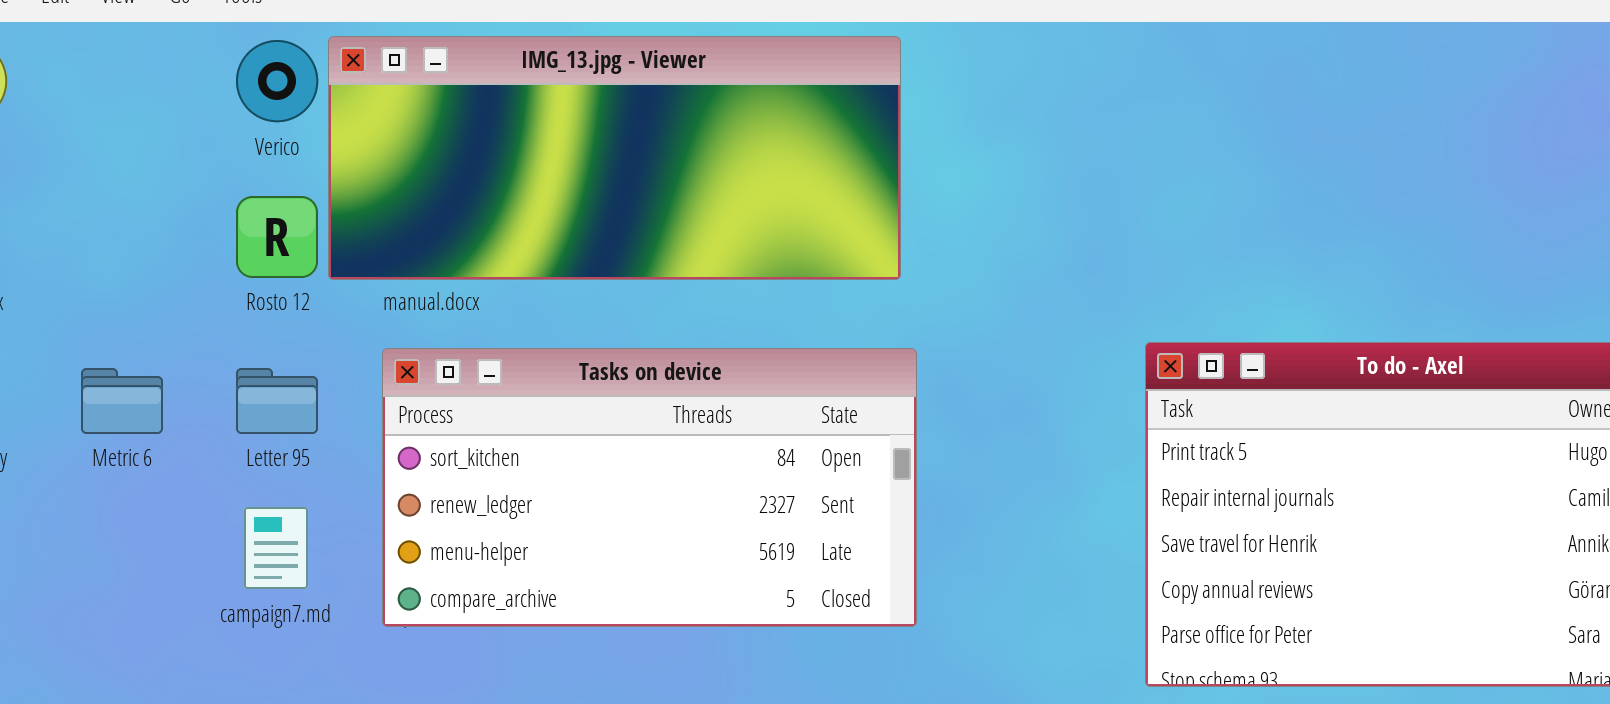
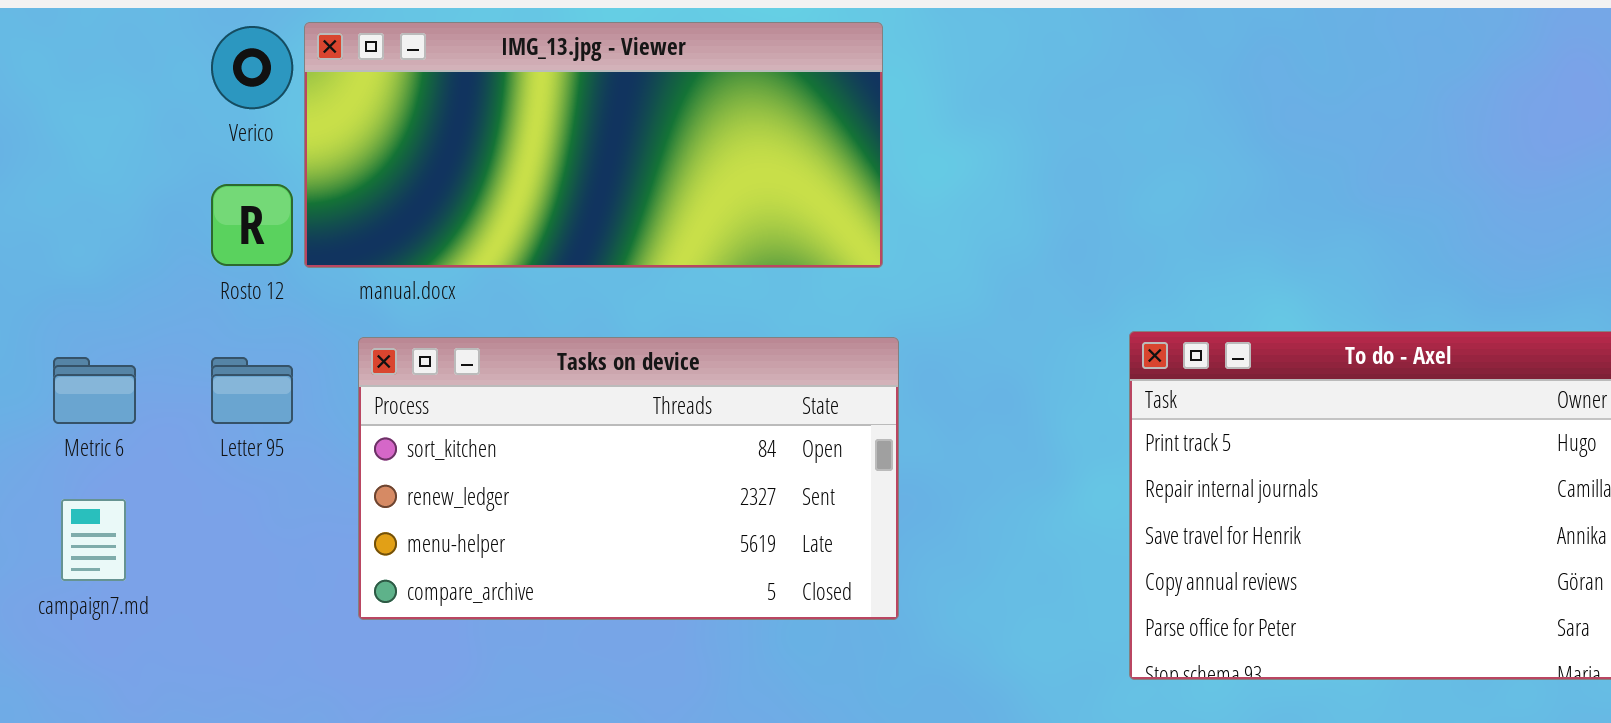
campaign7.md: [244,507,308,589] -> [61,499,126,581], moved

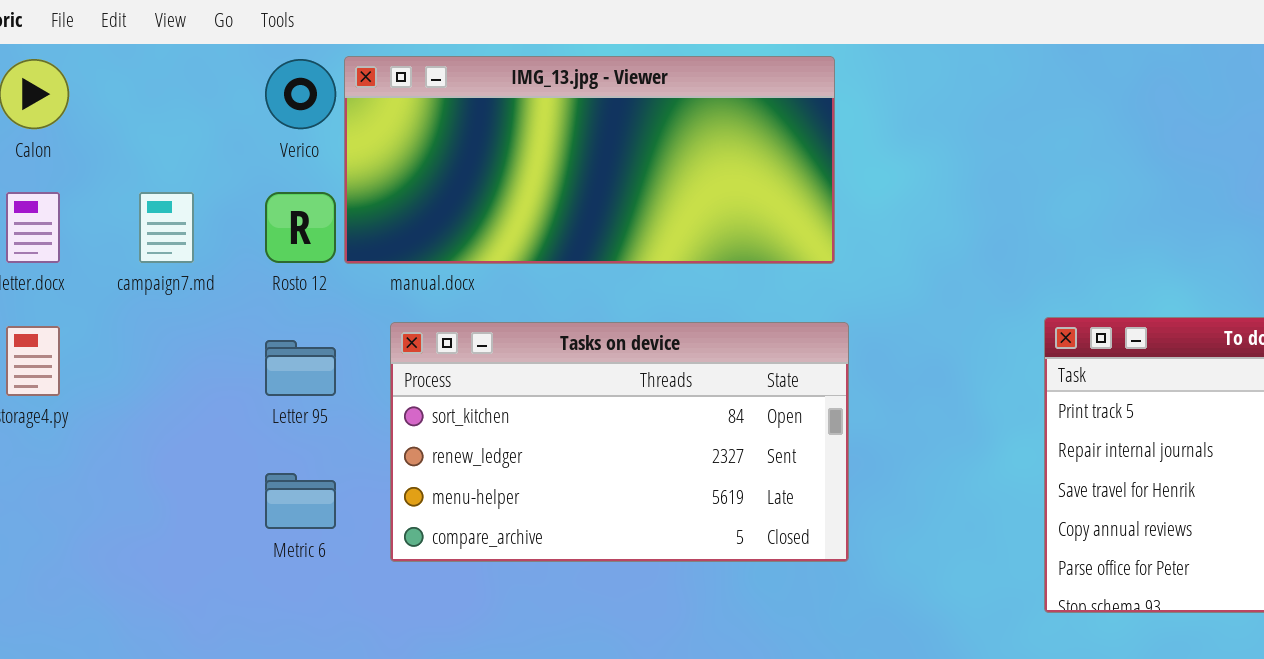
Metric 6: [53,357,136,424] -> [265,473,336,529], moved
campaign7.md: [61,499,126,581] -> [139,192,194,263], moved

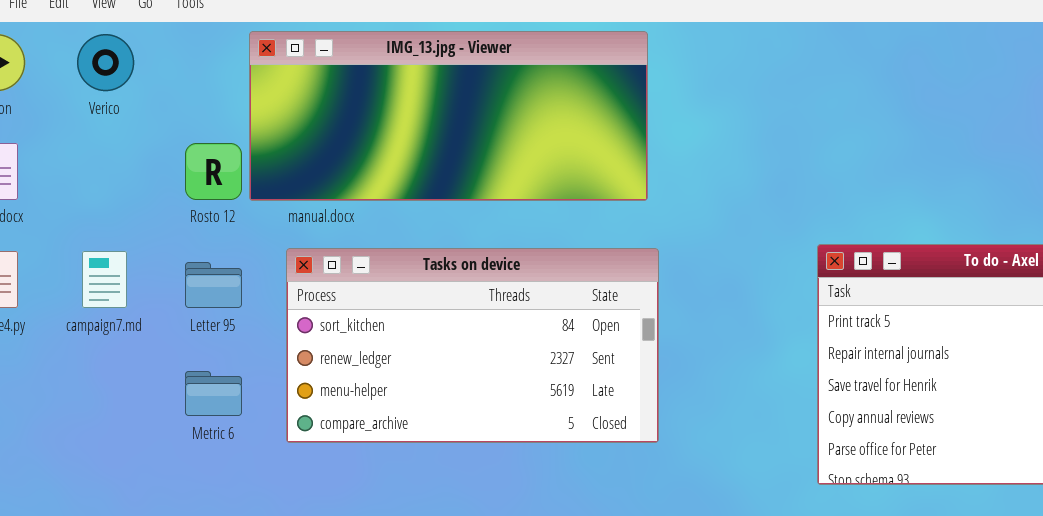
Verico: [265,59,336,129] -> [77,34,134,91], moved
campaign7.md: [139,192,194,263] -> [82,251,127,308], moved

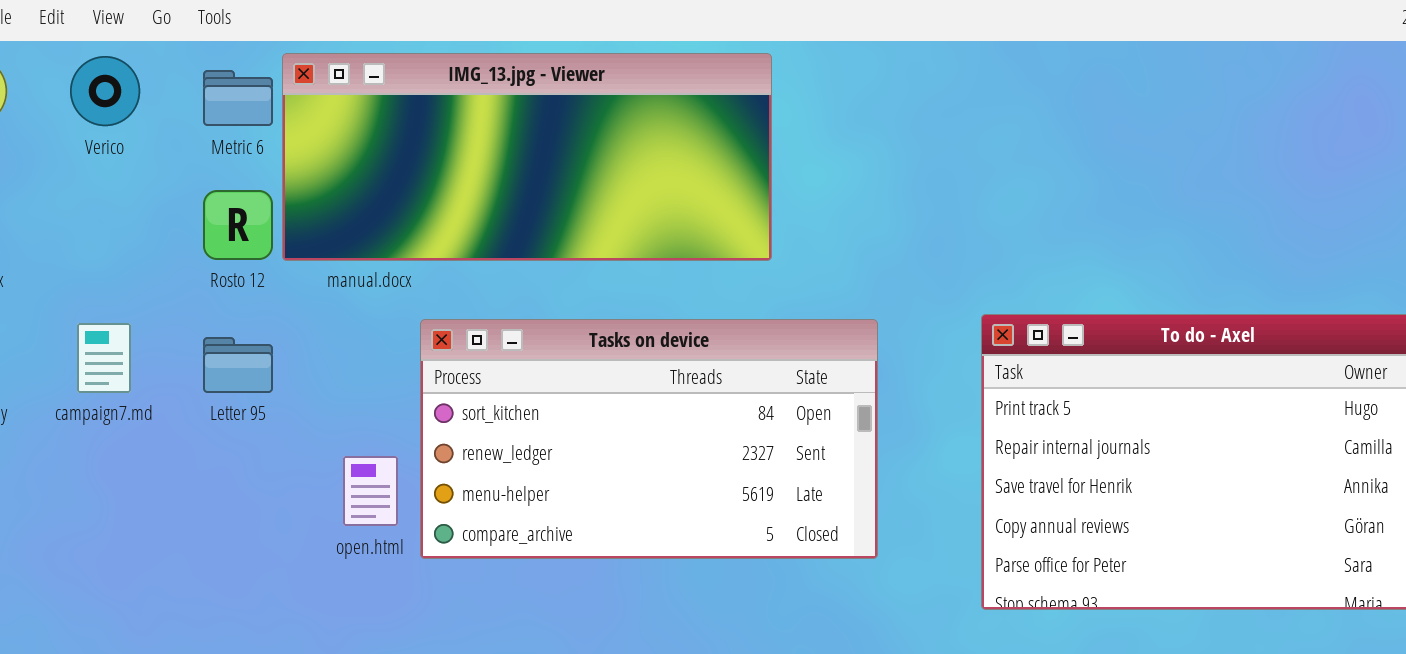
Tasks on device: [286,248,659,443] -> [420,319,878,559], moved
Metric 6: [185,371,242,416] -> [203,70,273,126], moved

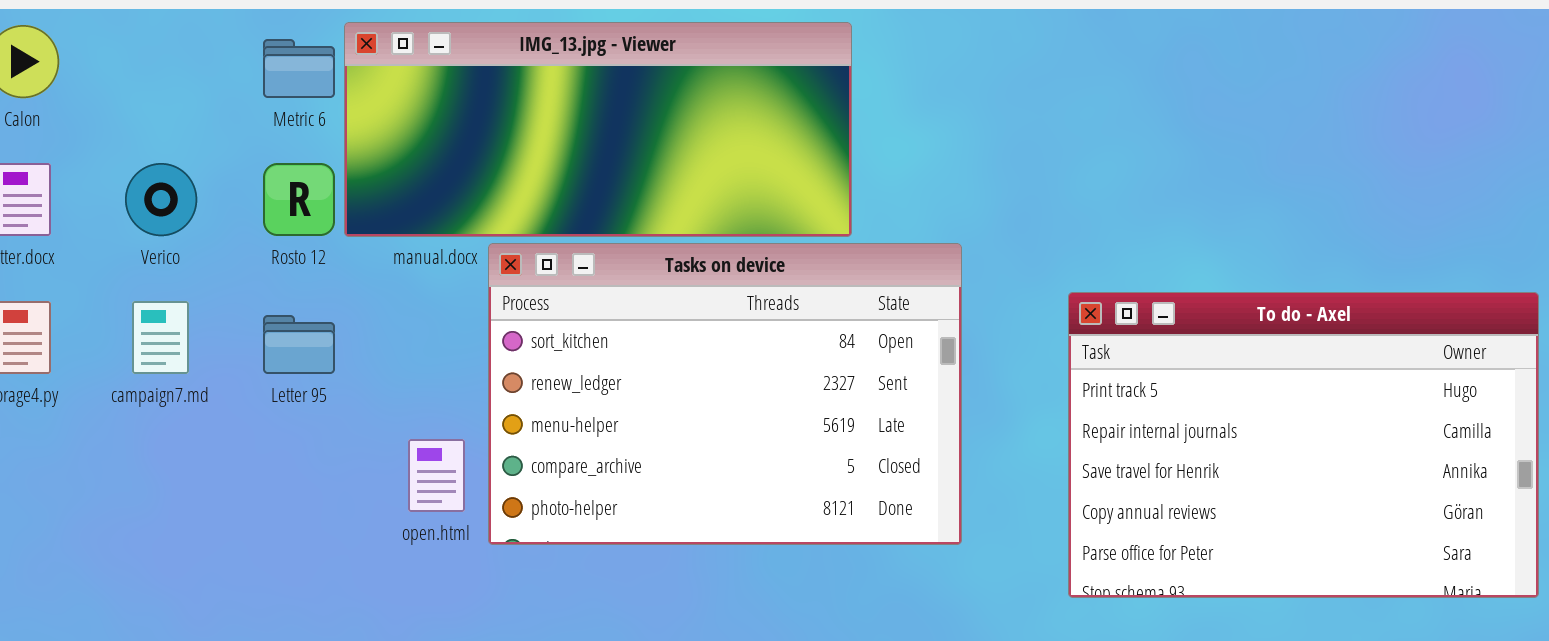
Verico: [70,56,140,126] -> [125,163,197,236], moved
Tasks on device: [420,319,878,559] -> [488,243,962,545], resized

